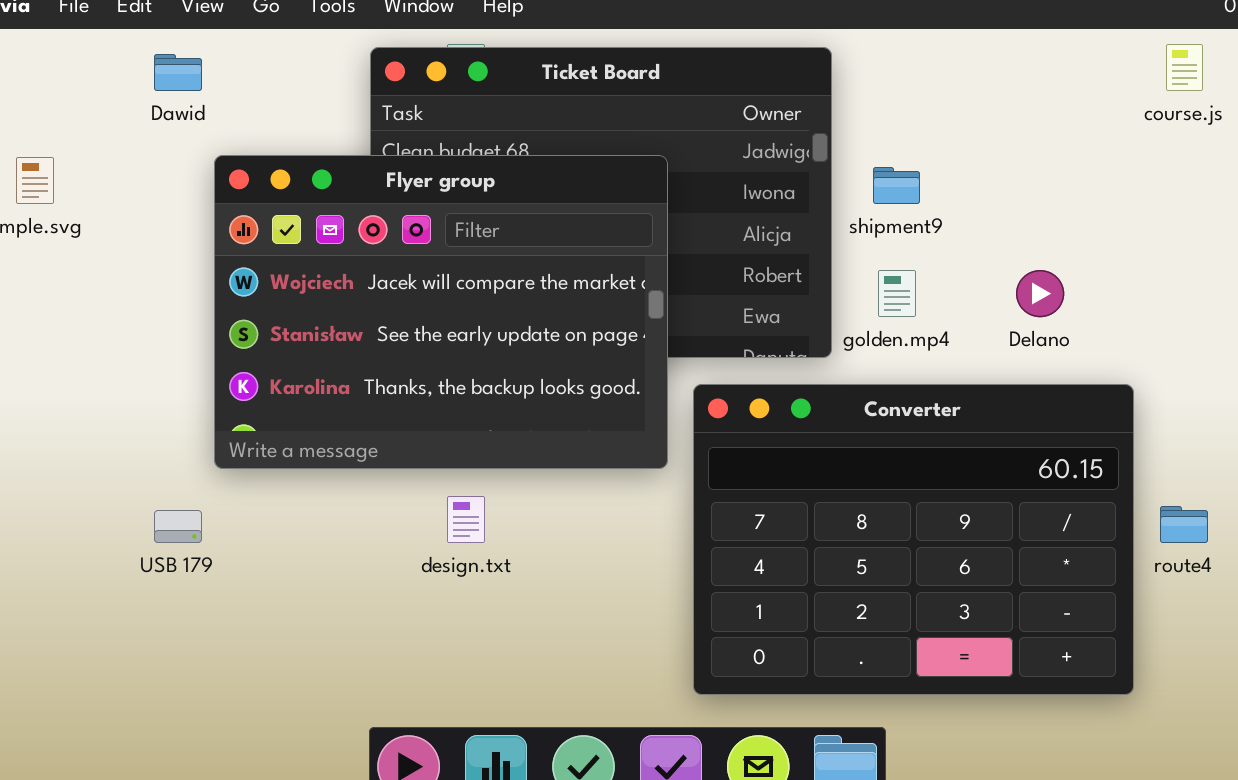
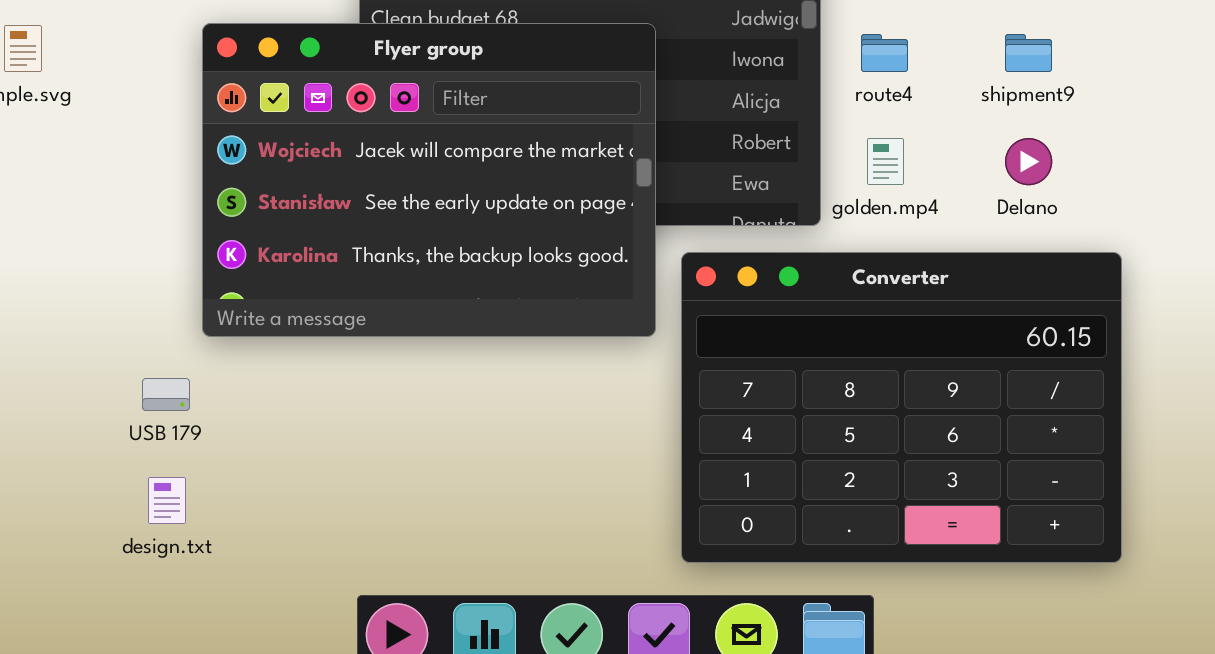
shipment9: [873,167,920,204] -> [1005,34,1052,72], moved
design.txt: [447,496,485,543] -> [148,477,186,524], moved
route4: [1160,506,1208,543] -> [861,34,908,72], moved

